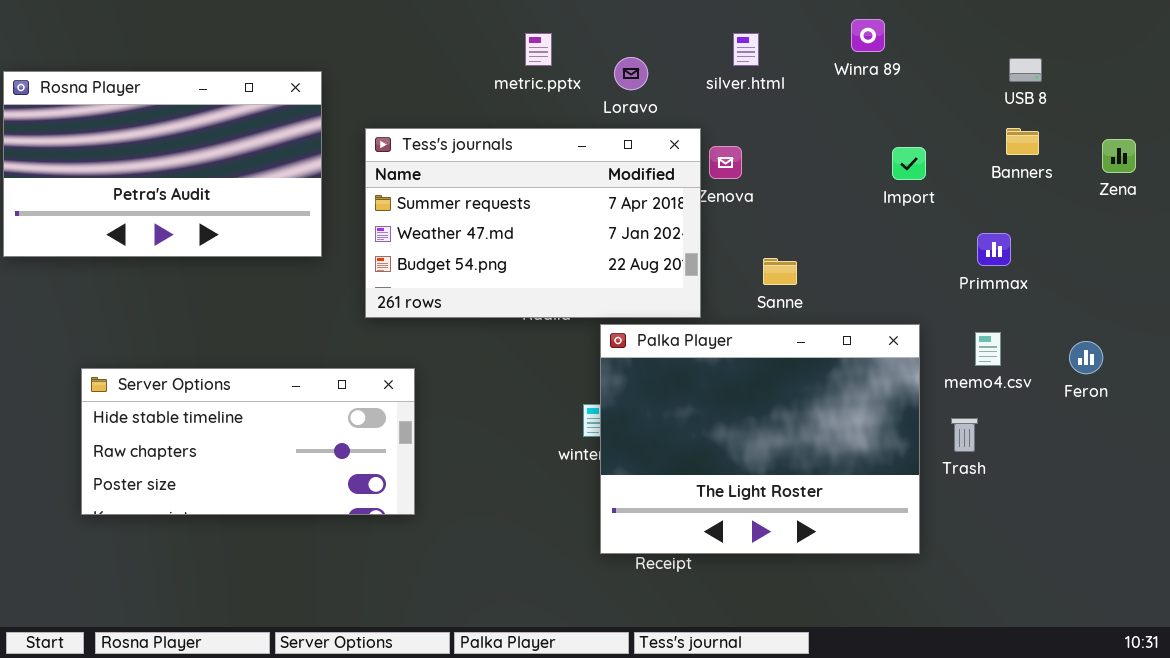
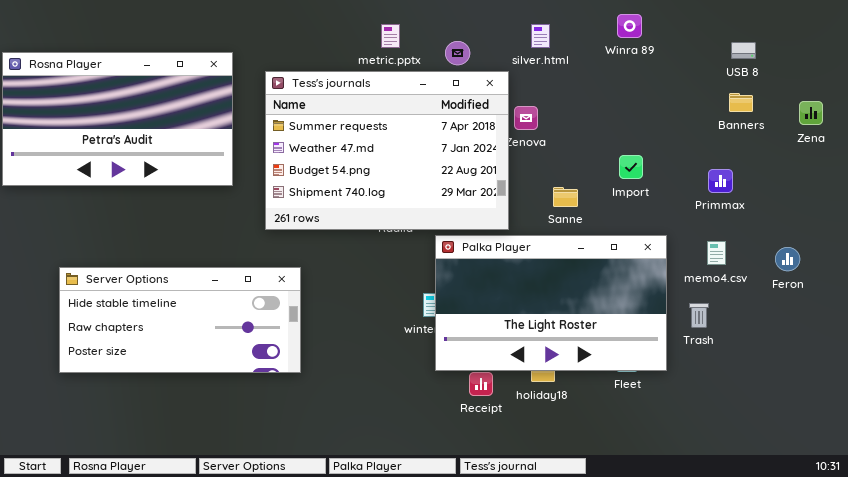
Tess's journals: [365,128,701,318] -> [265,71,509,230], resized
Import: [892,147,926,180] -> [619,155,643,179], moved
Palka Player: [600,324,920,554] -> [435,235,667,371], resized

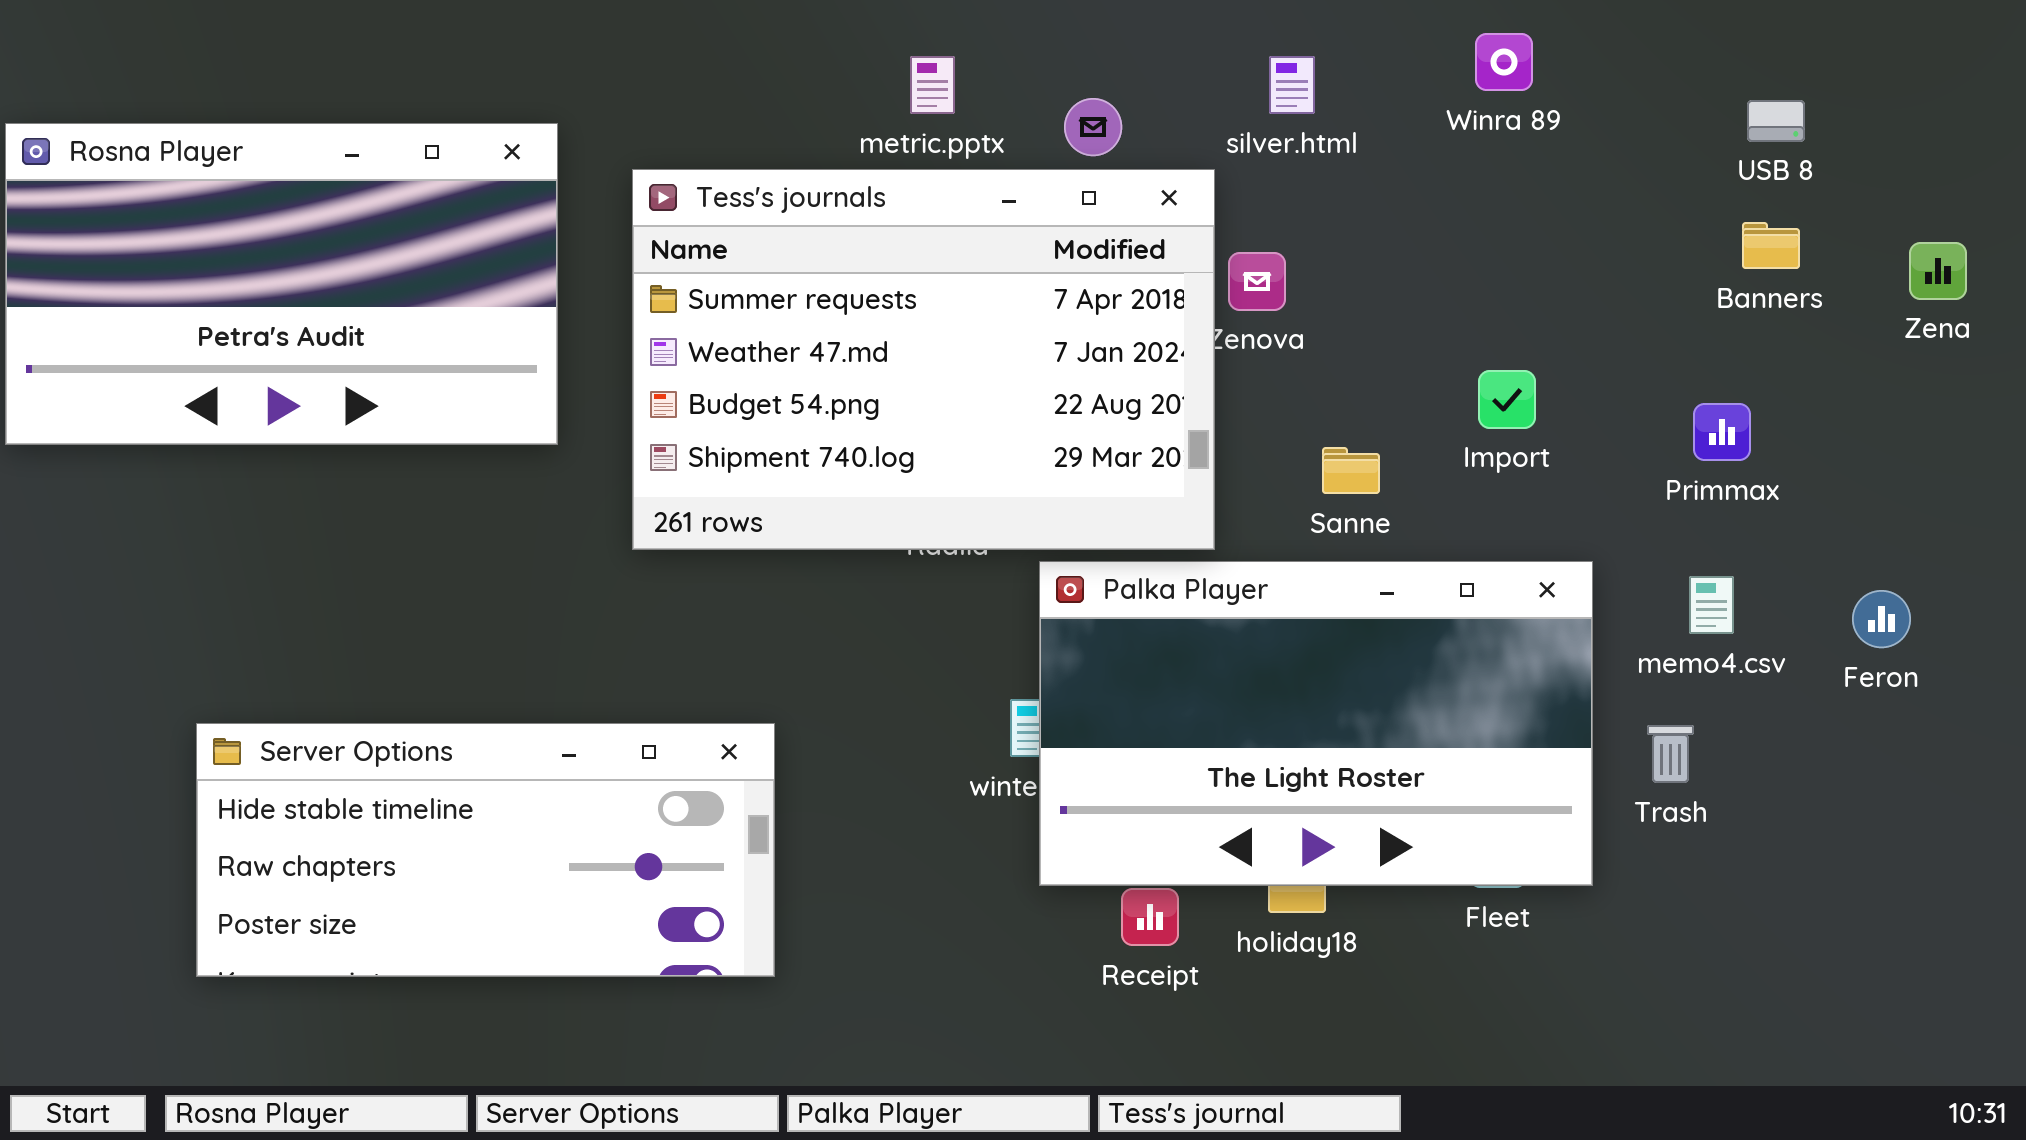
Server Options: [59,267,301,373] -> [196,723,775,977], moved

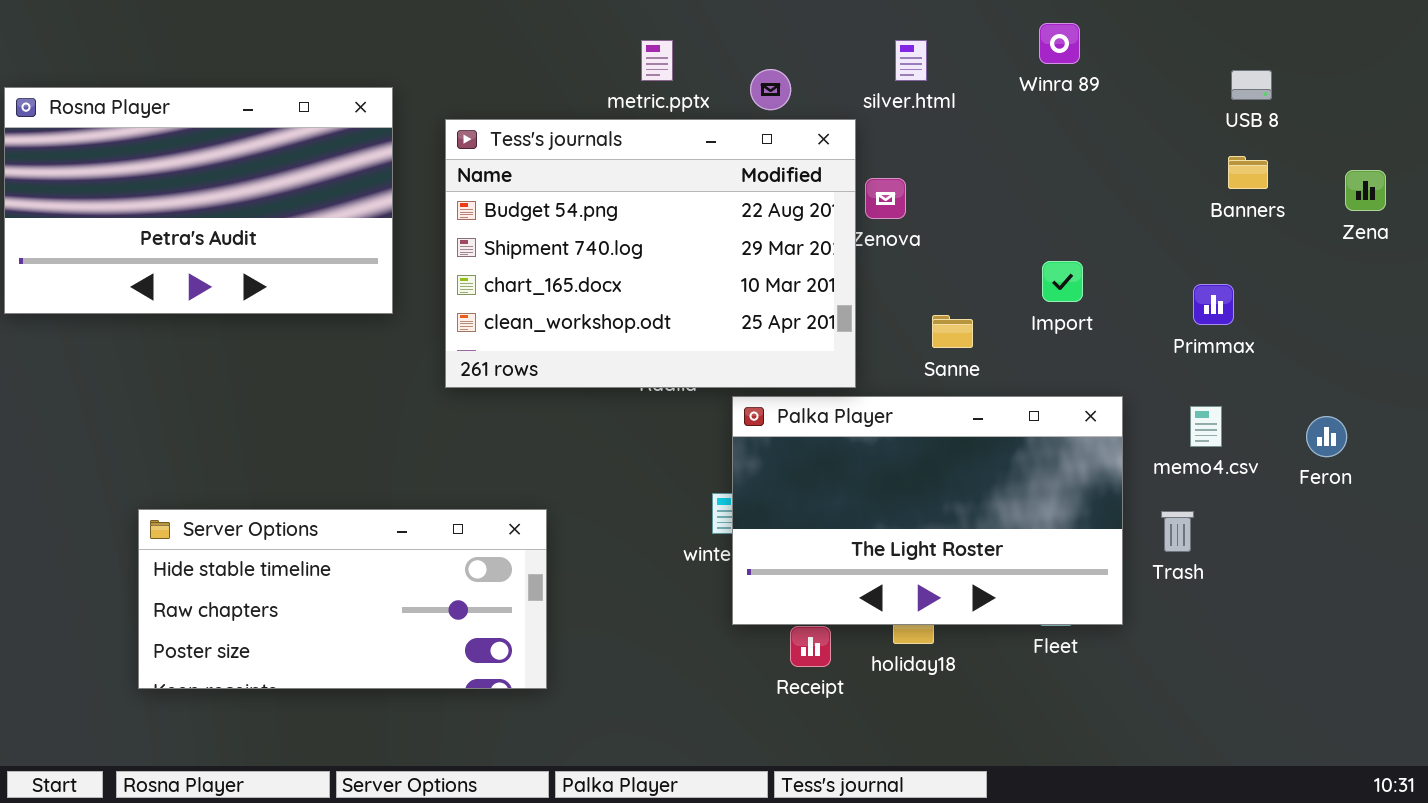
Tess's journals: [632,169,1215,550] -> [445,119,856,388], scrolled down 2 rows

